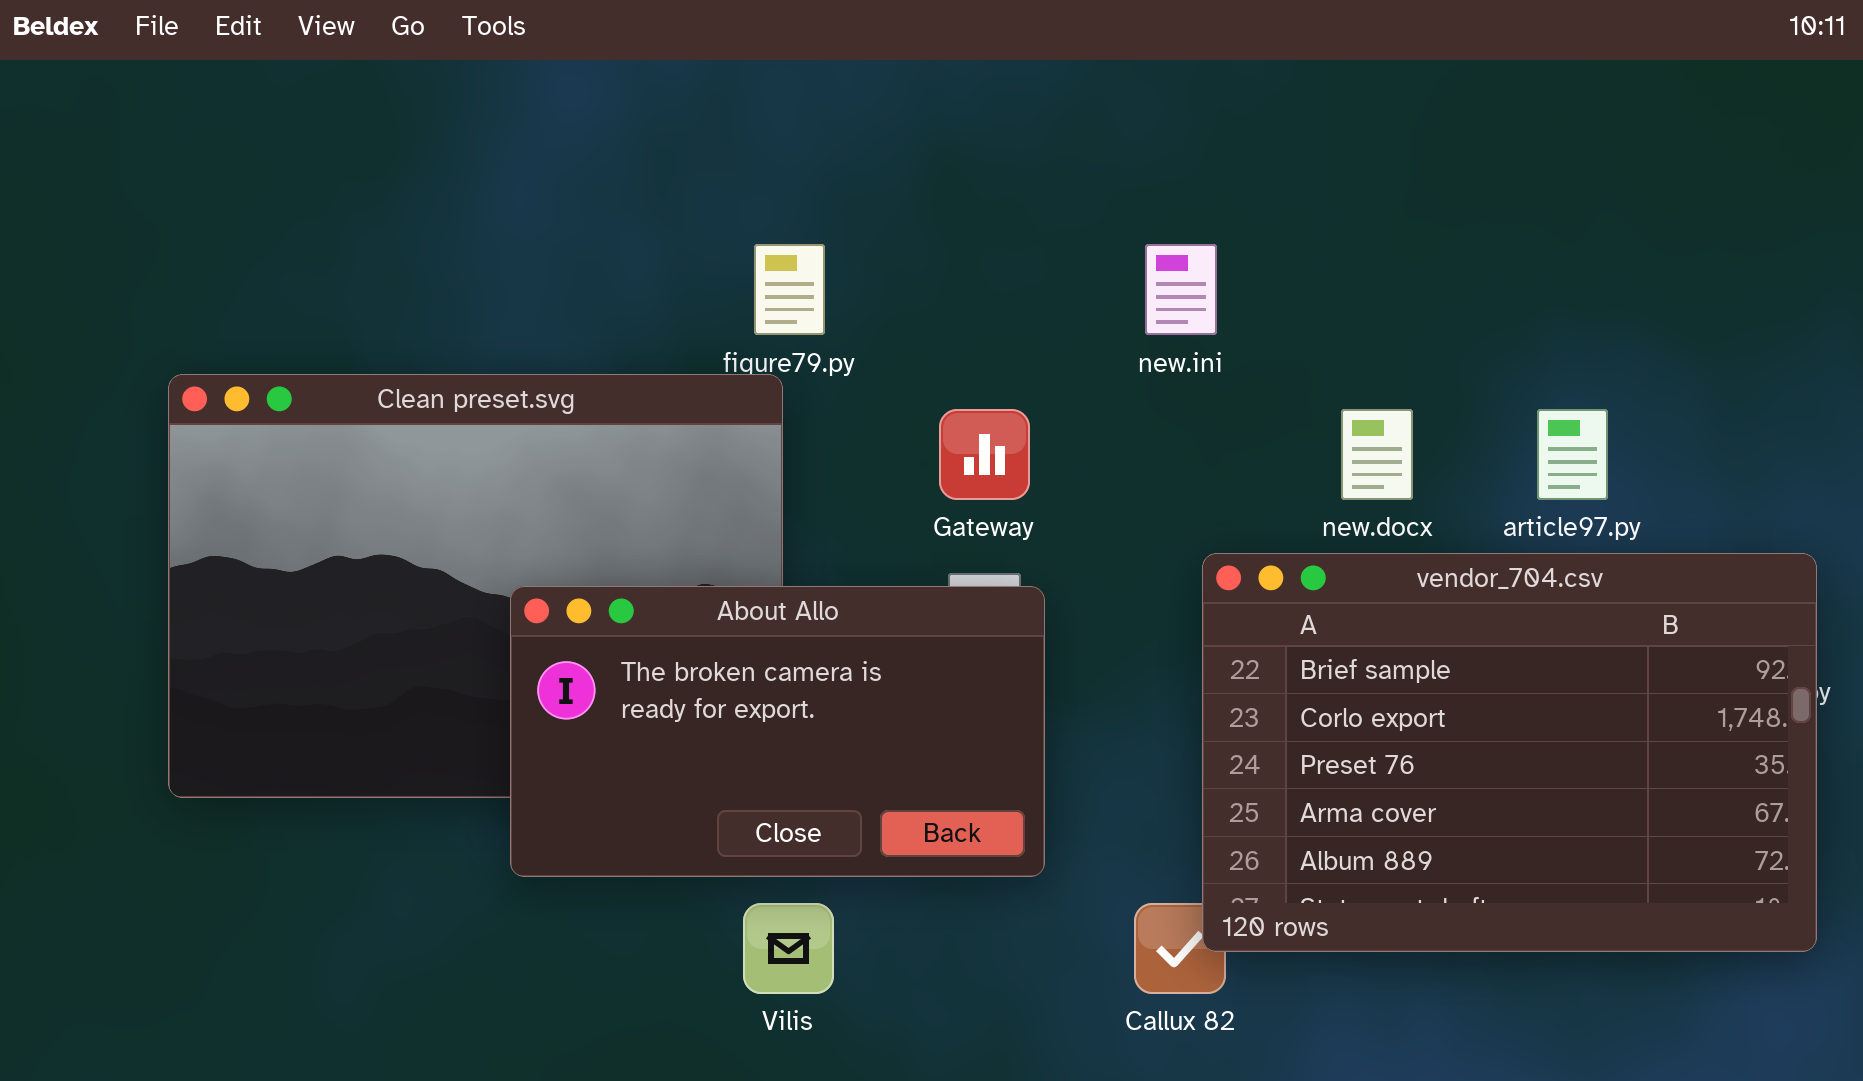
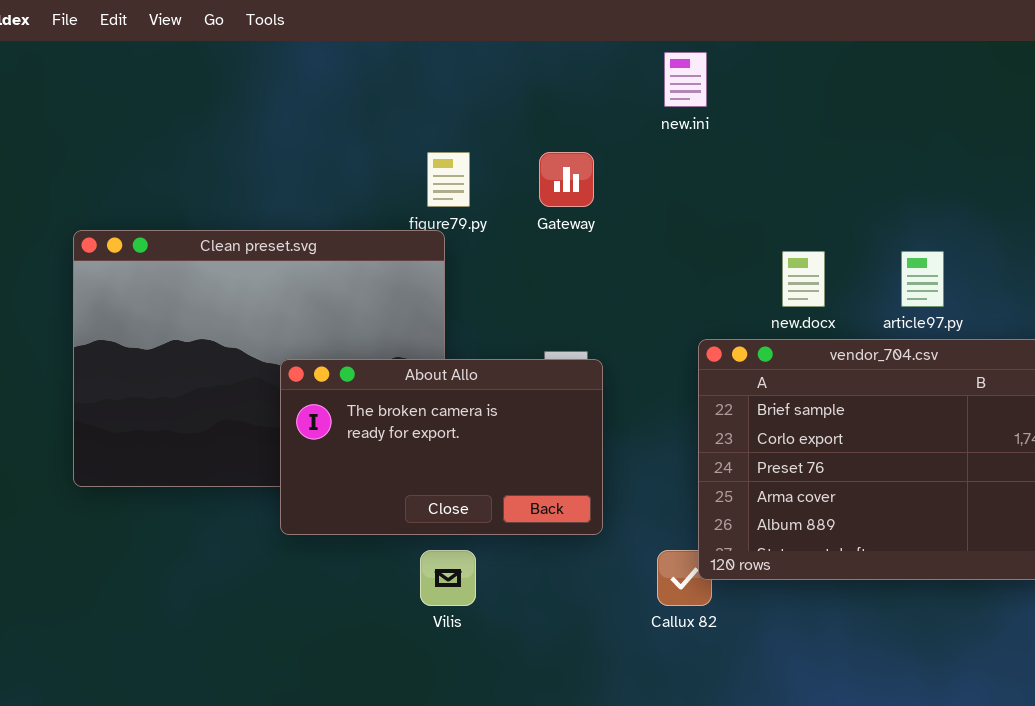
new.ini: [1145,244,1217,335] -> [664,52,707,107], moved
Gateway: [939,409,1030,500] -> [539,152,594,207], moved

